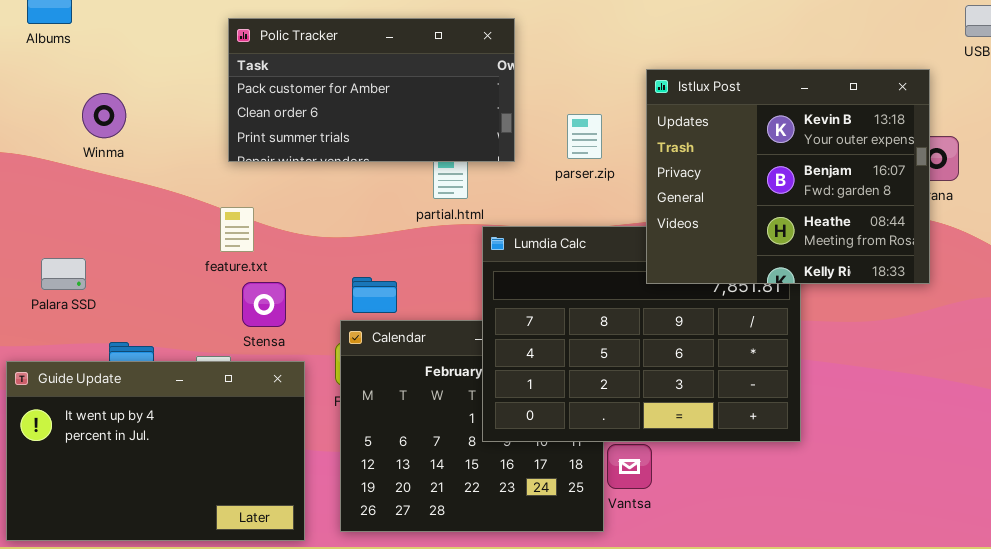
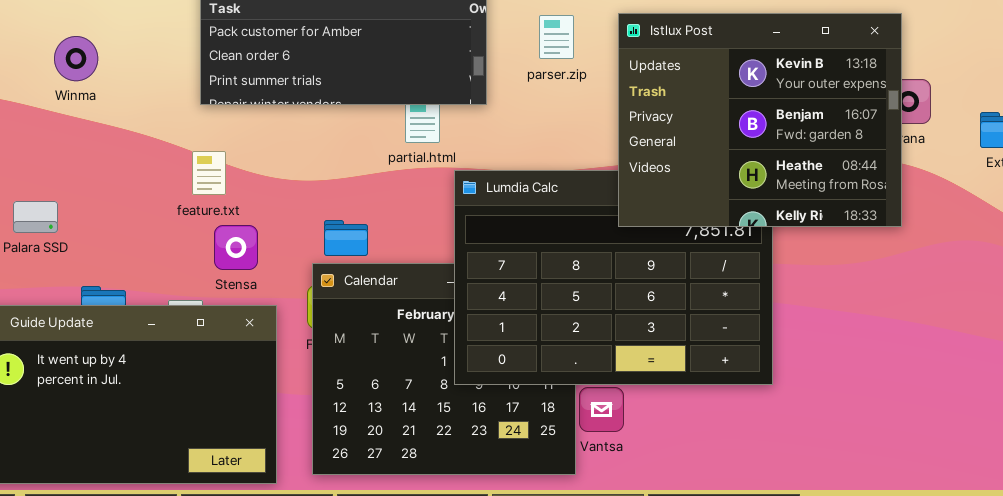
parser.zip: [567,114,602,159] -> [539,15,574,59], moved

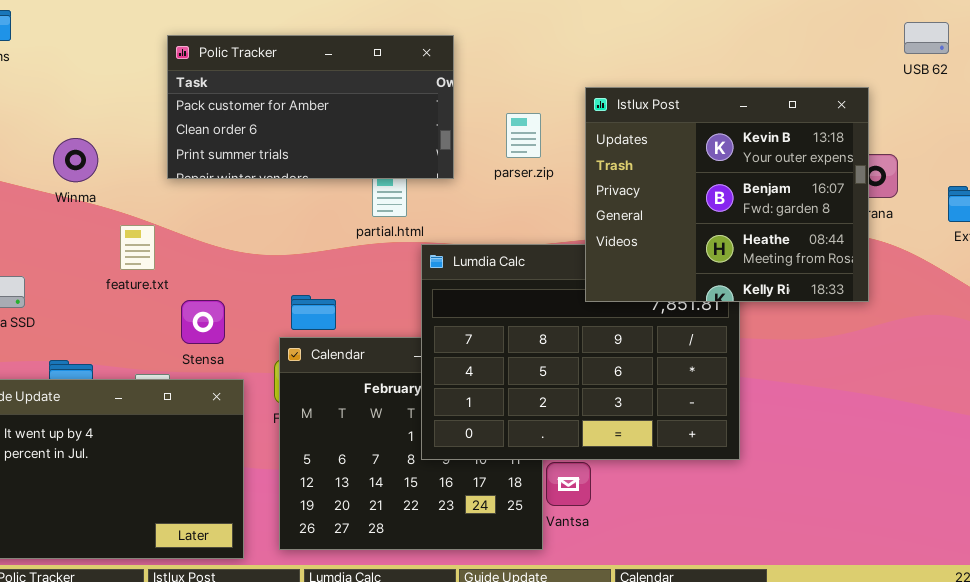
parser.zip: [539,15,574,59] -> [506,113,541,158], moved
Winma: [54,36,98,81] -> [53,138,98,182], moved
feature.txt: [192,151,226,195] -> [120,225,155,270], moved

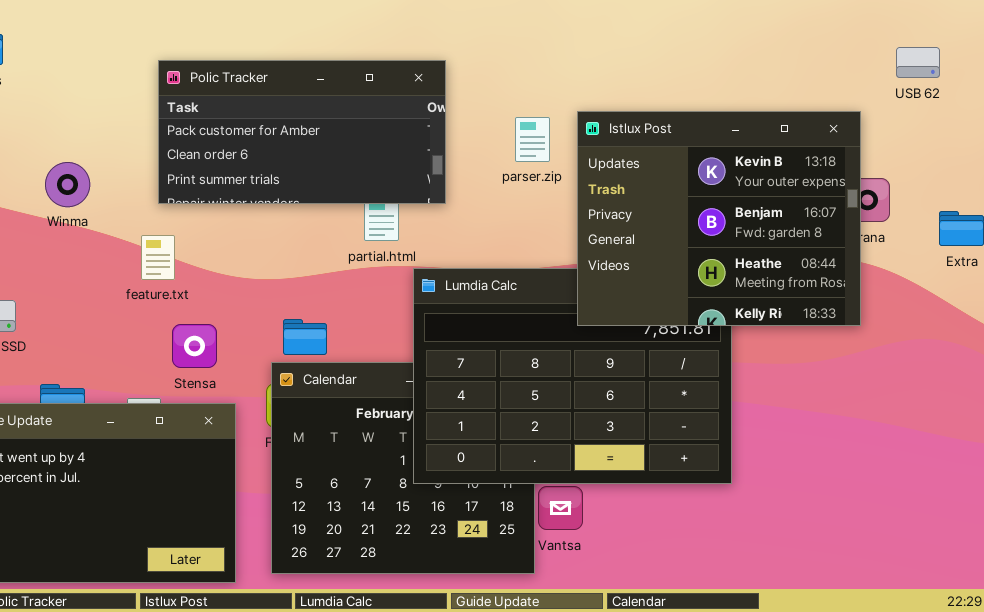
parser.zip: [506,113,541,158] -> [515,117,550,162], moved
feature.txt: [120,225,155,270] -> [141,235,175,280], moved

